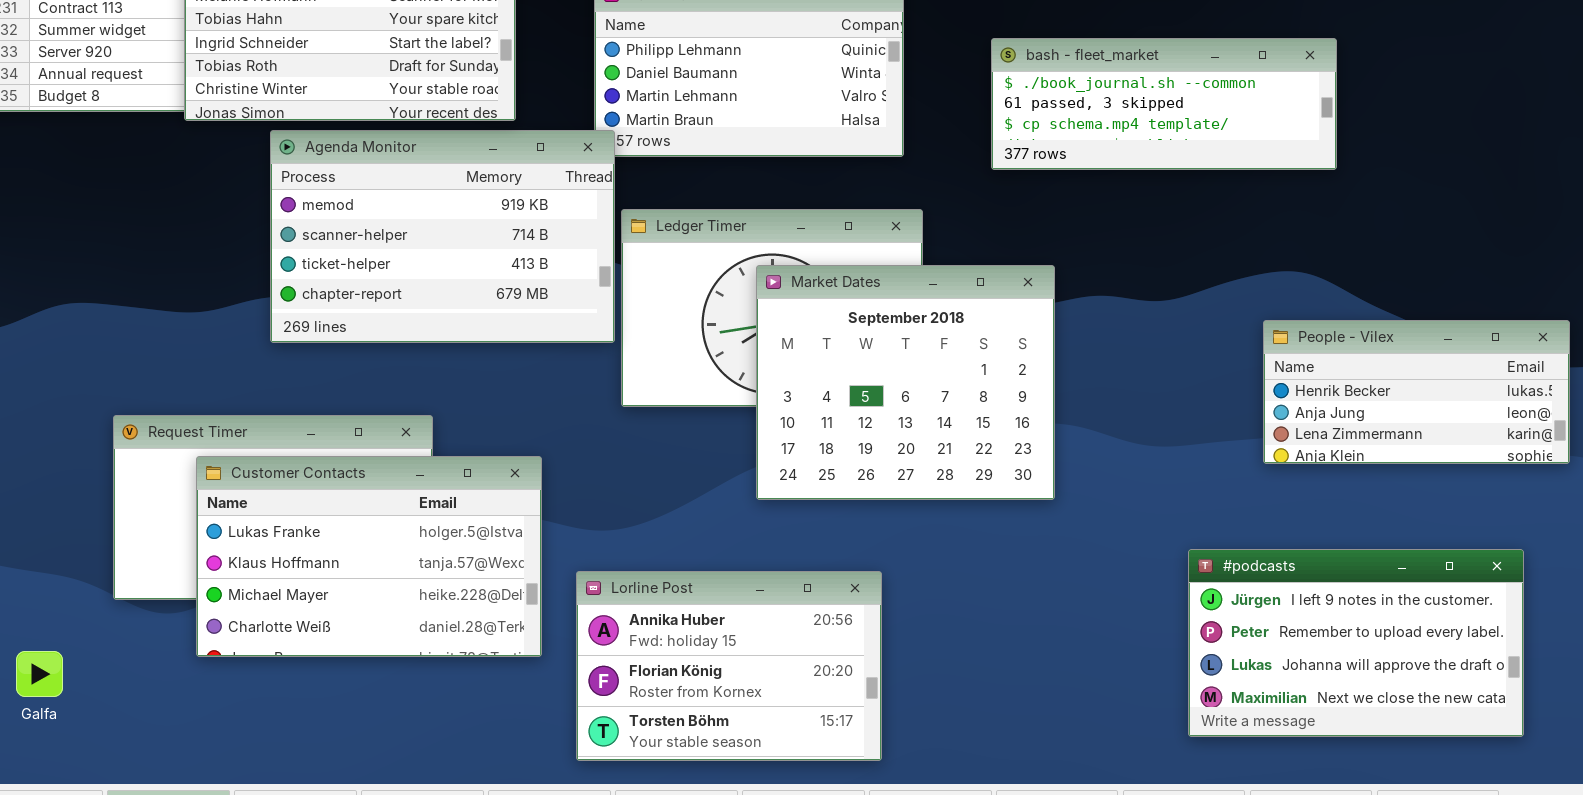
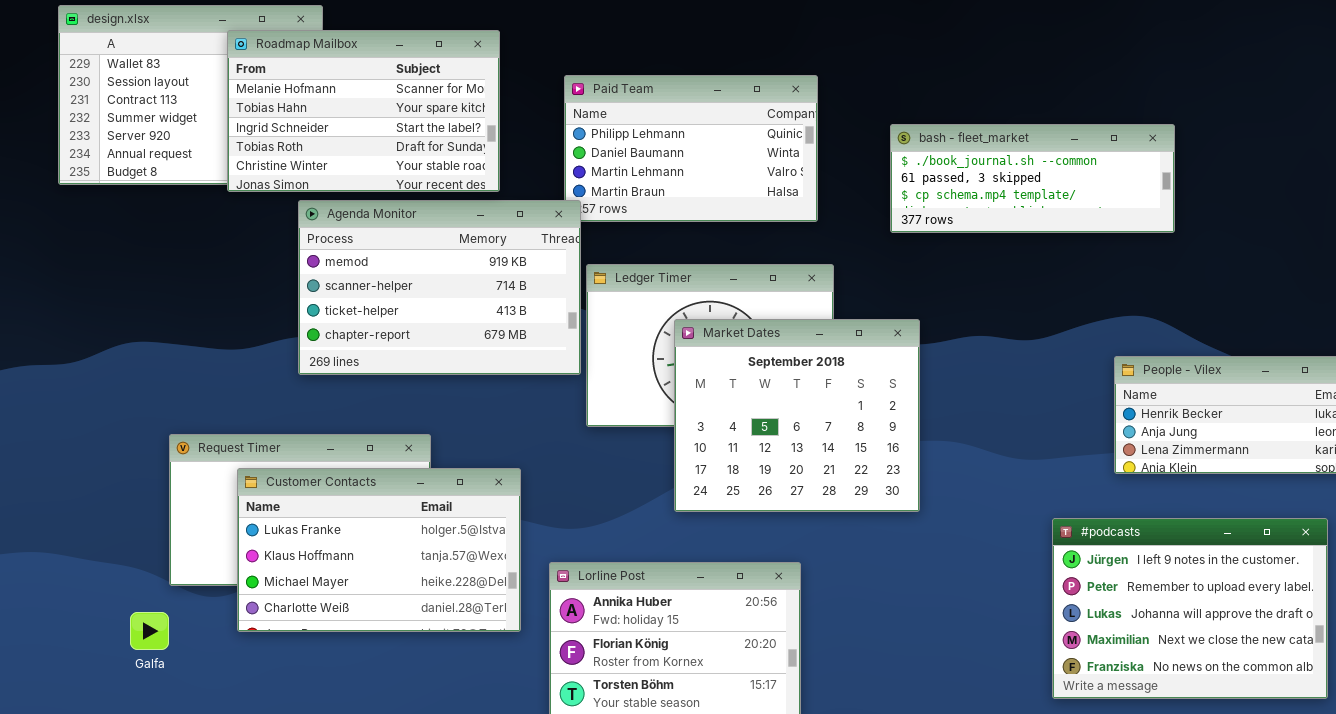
Market Dates: [756,265,1055,500] -> [674,319,920,512], moved
#podcasts: [1188,549,1524,737] -> [1052,518,1328,699], resized
Galfa: [16,651,63,697] -> [130,612,169,650], moved

